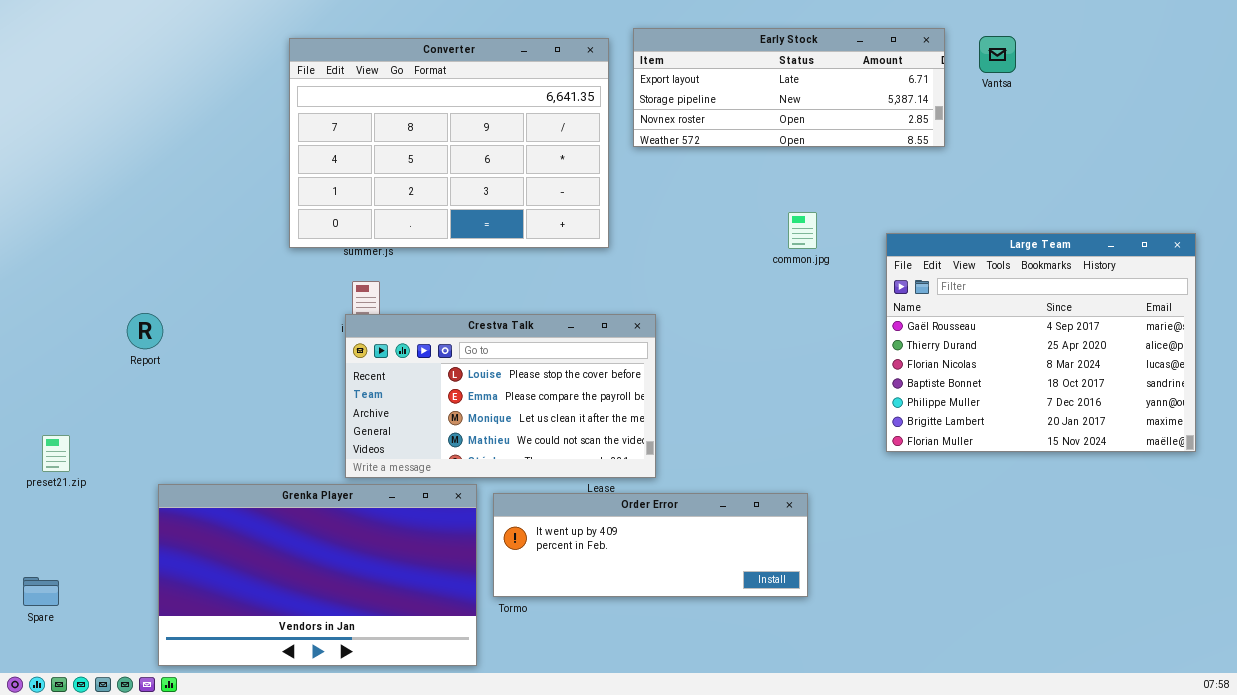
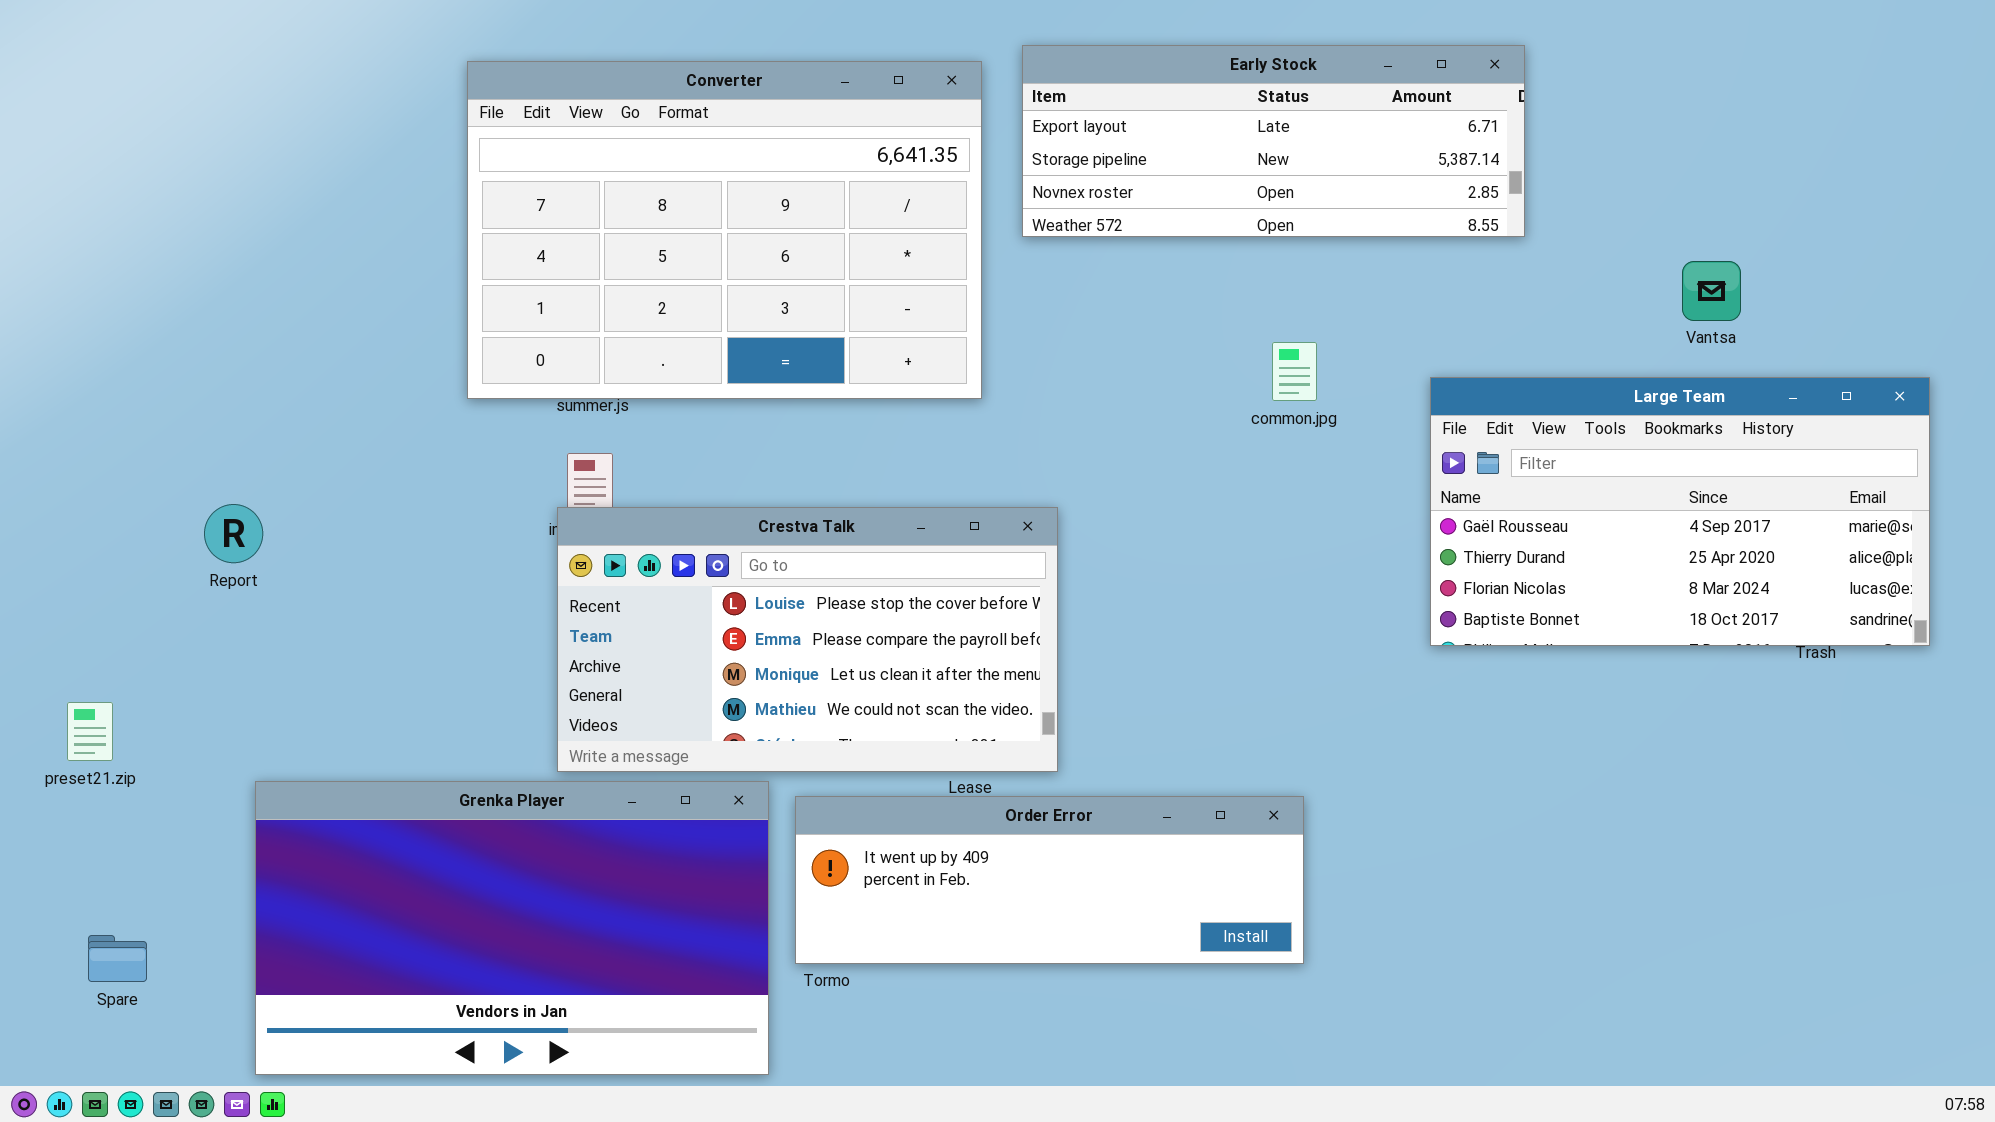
Vantsa: [979,36,1016,73] -> [1682,261,1741,321], moved
Large Team: [886,233,1196,452] -> [1430,377,1930,646], resized
Spare: [23,577,59,606] -> [88,935,147,982], moved

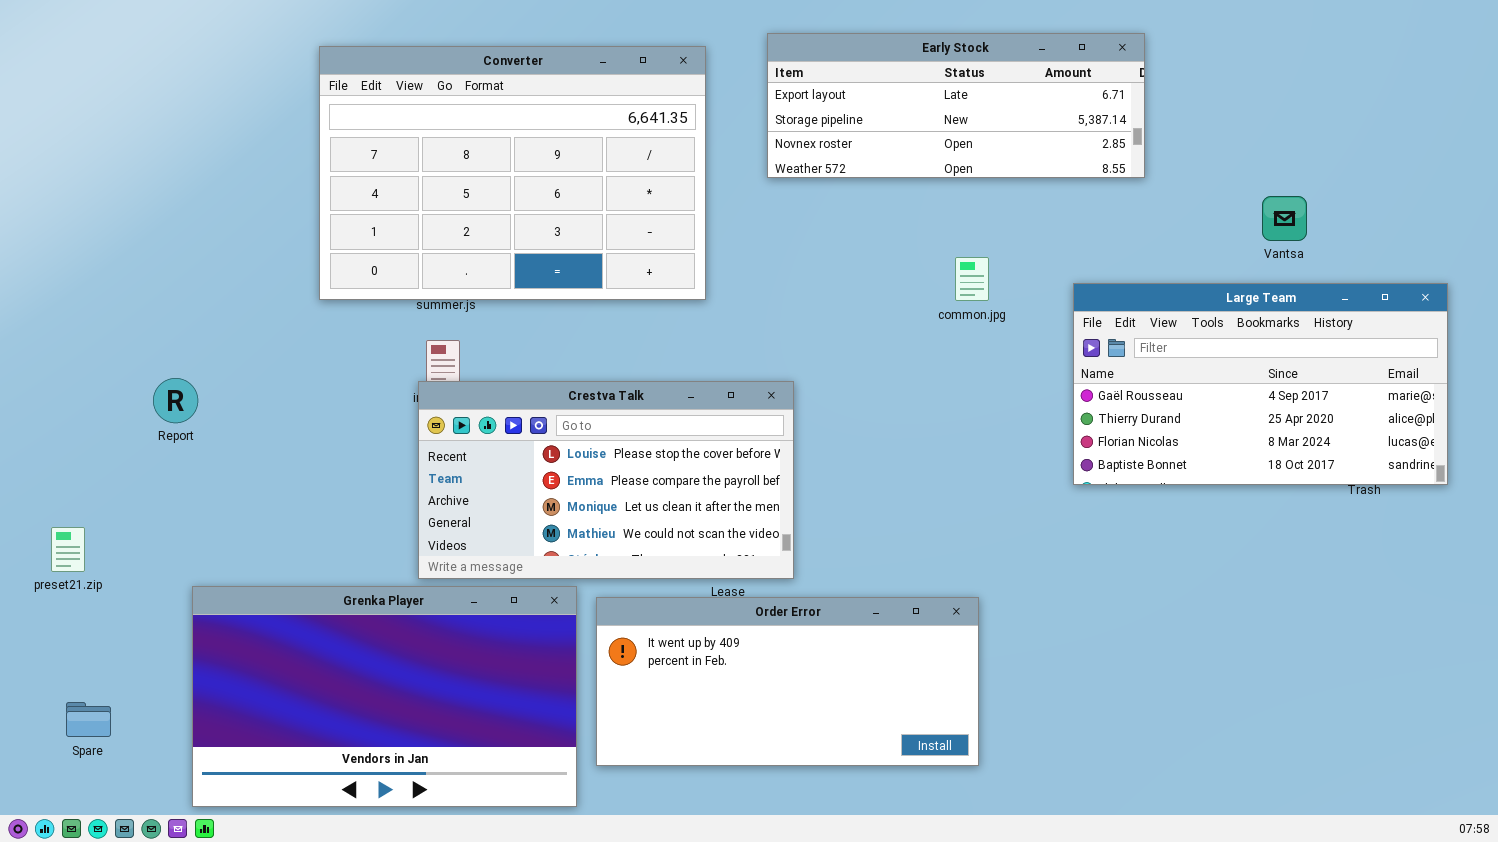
Converter: [467,61,982,399] -> [319,46,706,300], moved
Order Error: [795,796,1304,964] -> [596,597,979,766], resized

